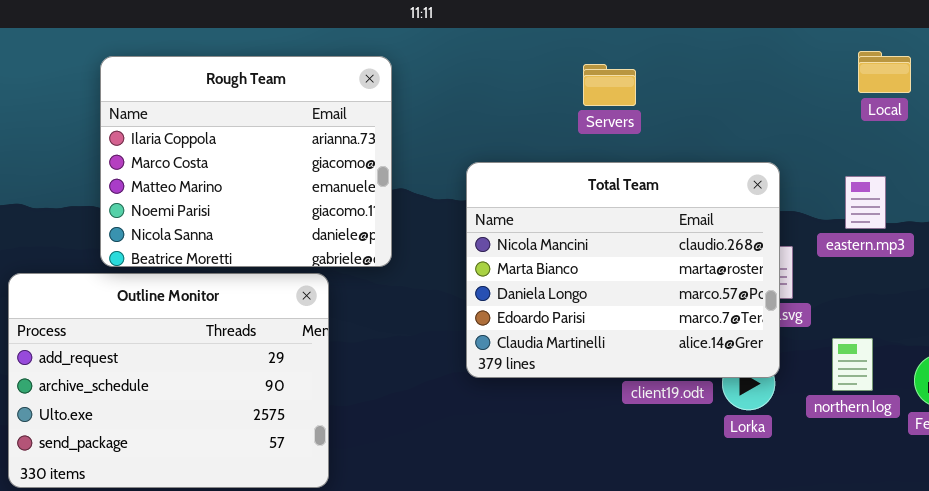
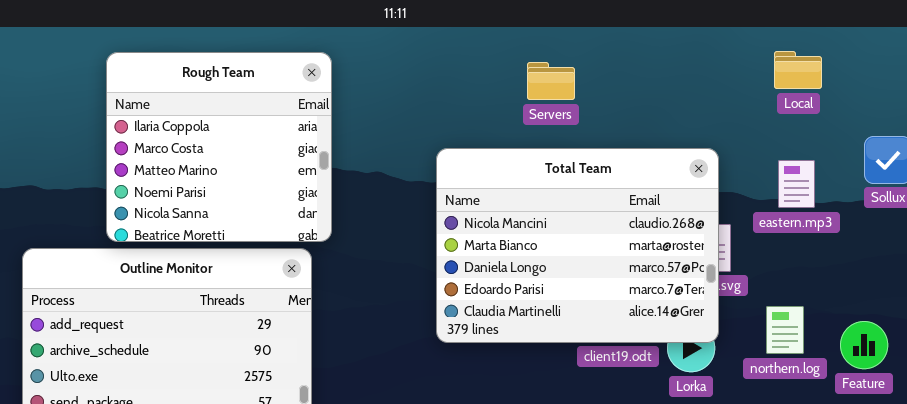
Local: [858,51,911,93] -> [774,51,822,89], moved
Rough Team: [100,56,392,267] -> [106,52,332,242], resized
Servers: [583,64,636,106] -> [527,62,575,100], moved

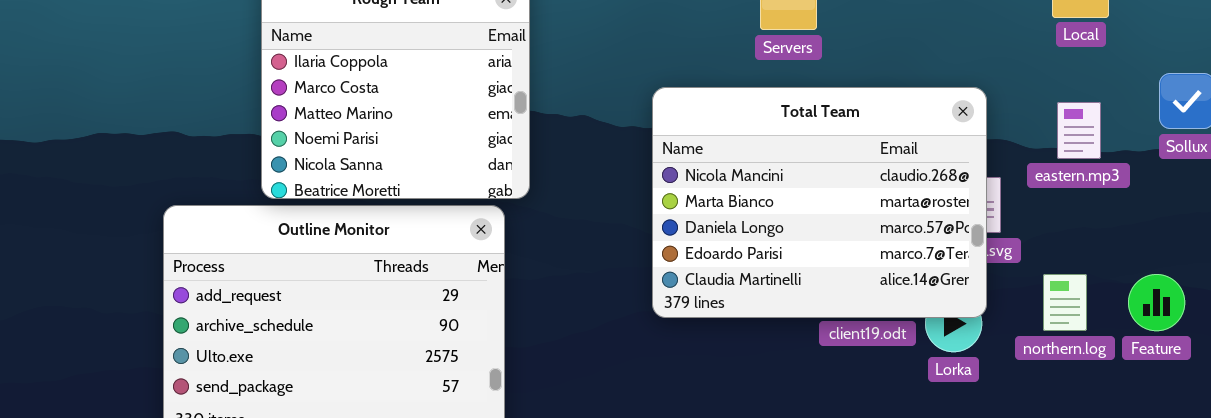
Feature: [840,321,888,369] -> [1128,274,1185,331], moved

